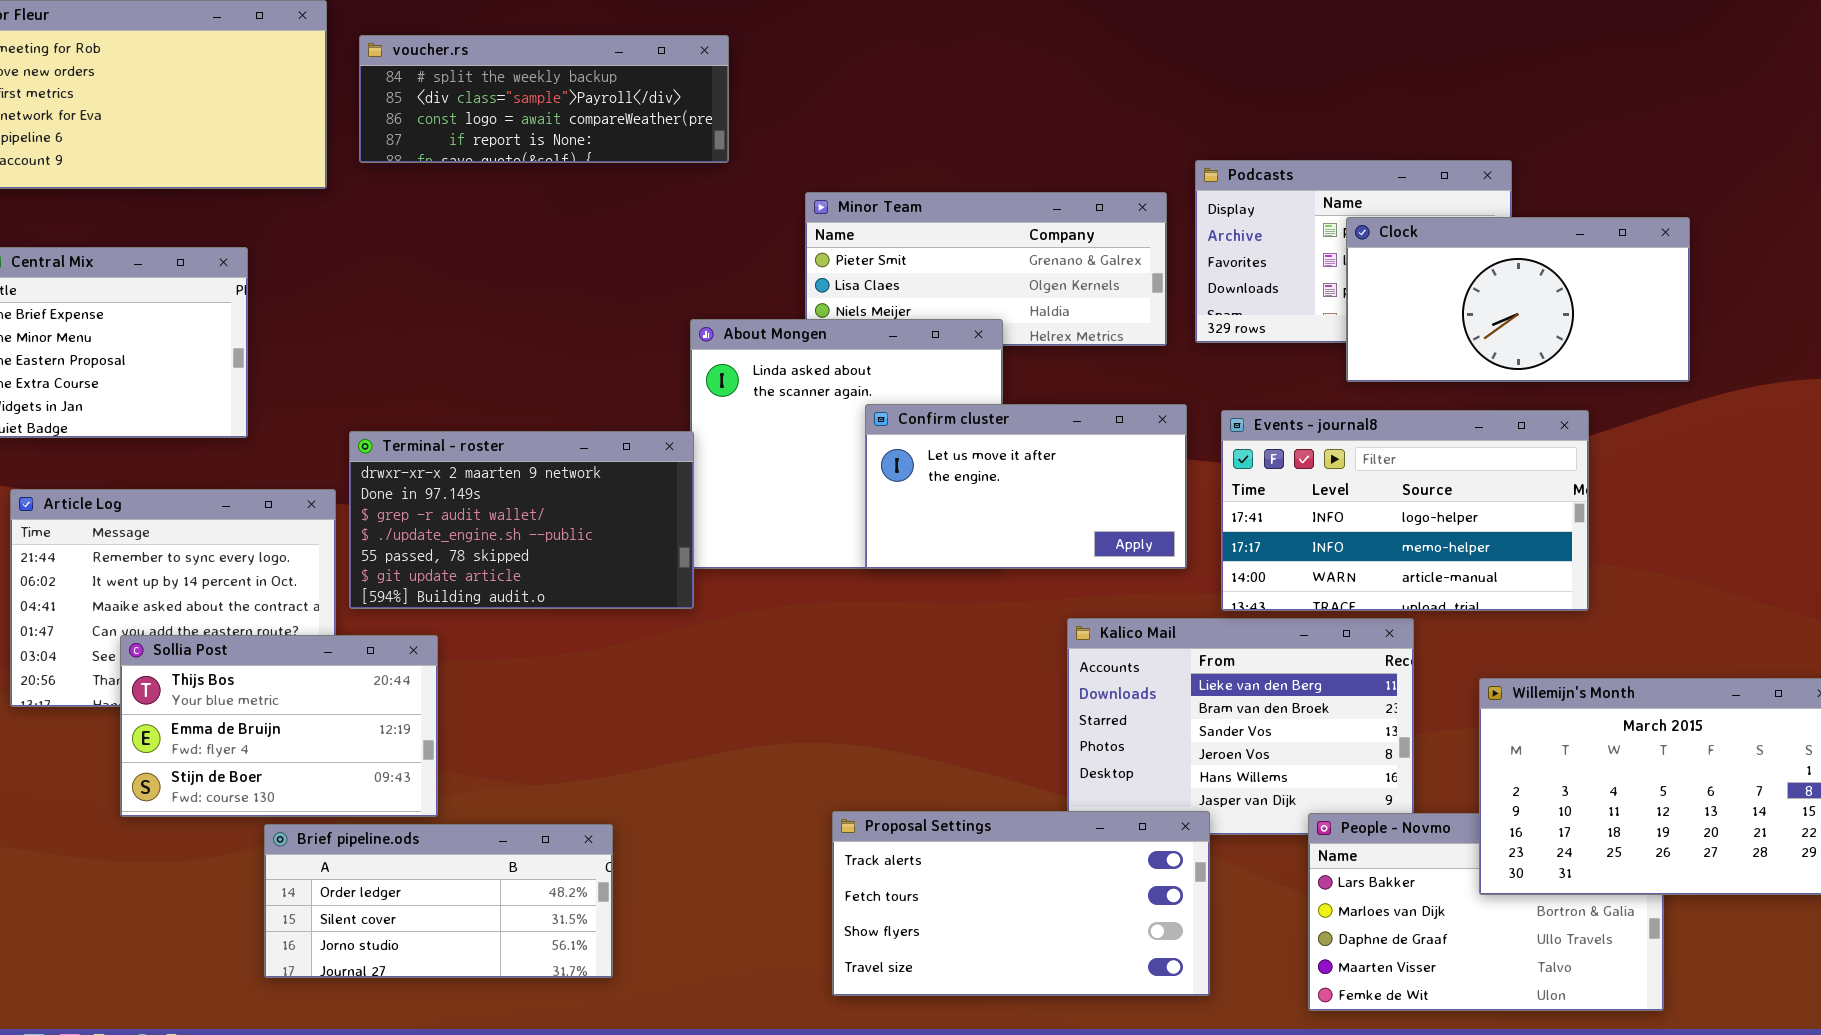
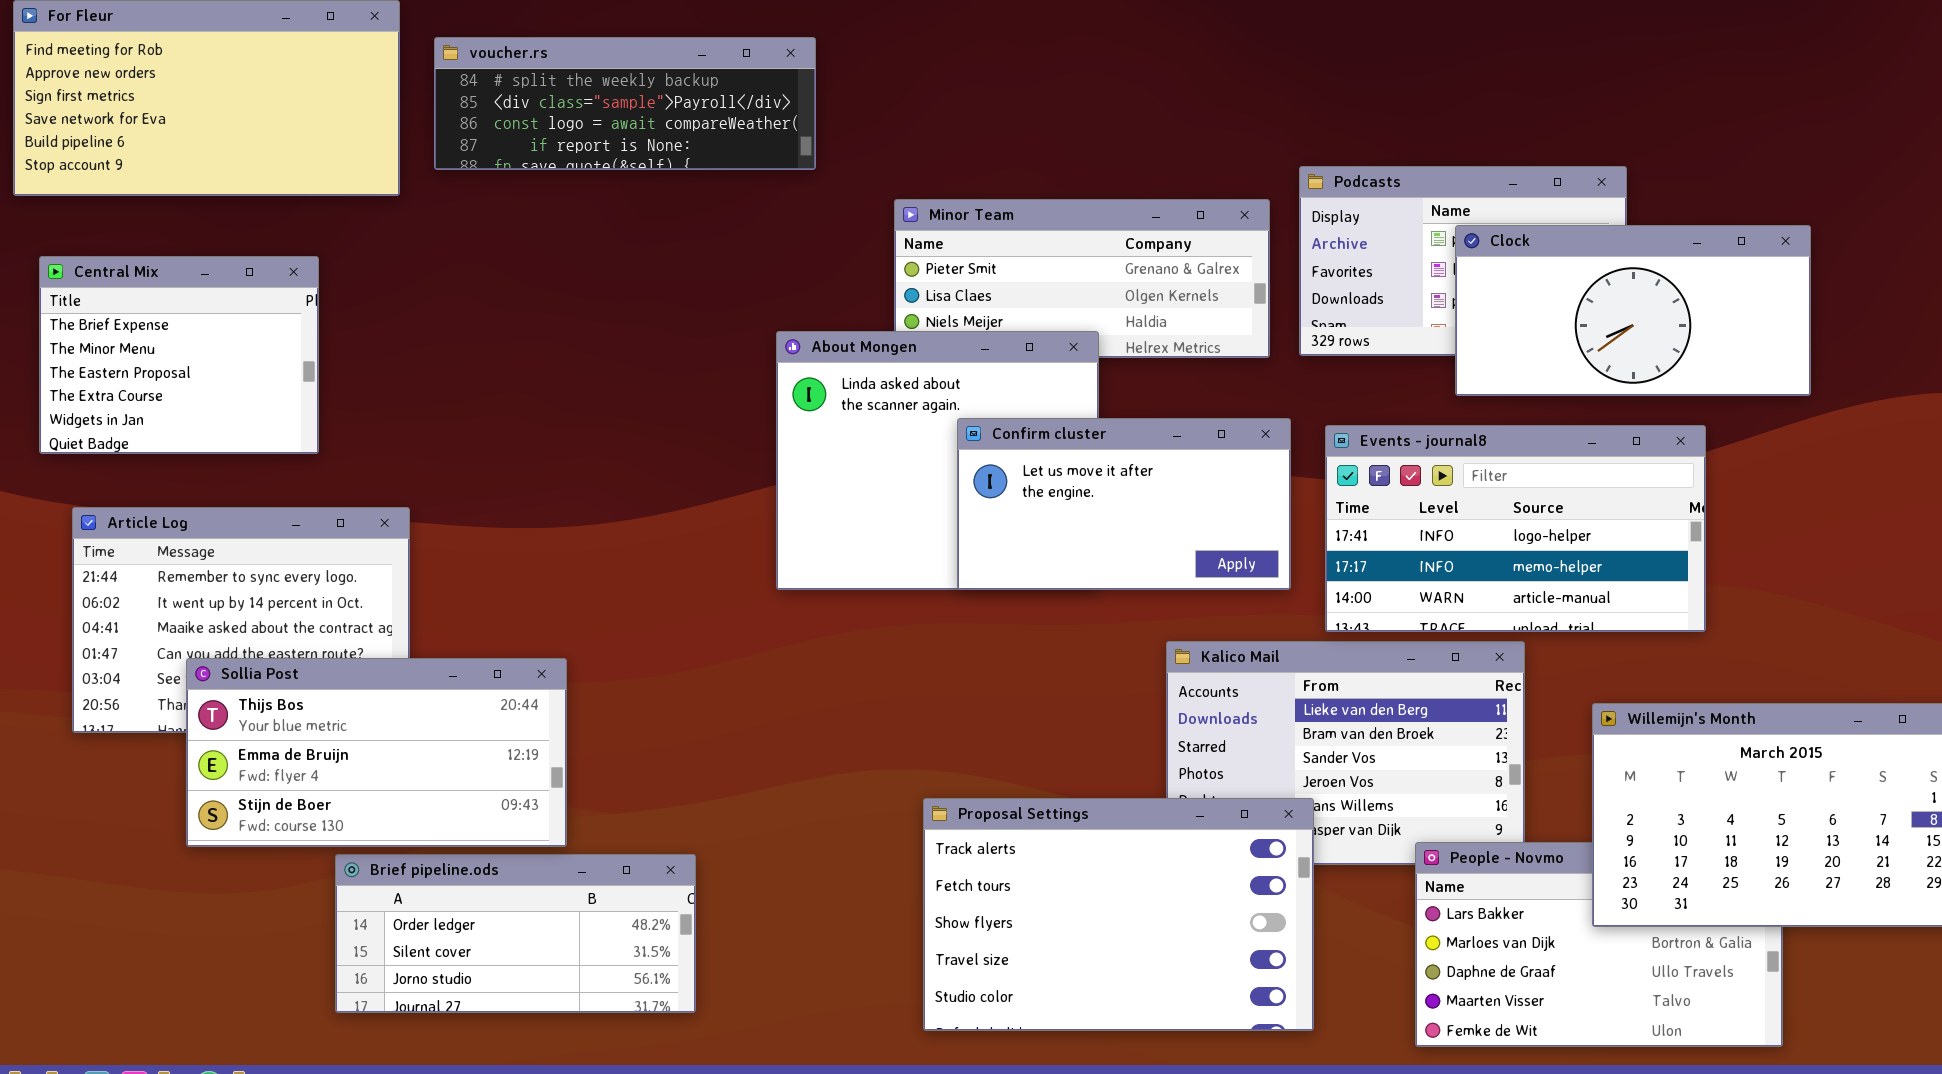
Terminal - roster: [349,431,694,609] -> none, closed
Sollia Post: [120,635,438,817] -> [186,658,567,847], resized
Proposal Settings: [832,811,1210,996] -> [923,798,1314,1031], resized

